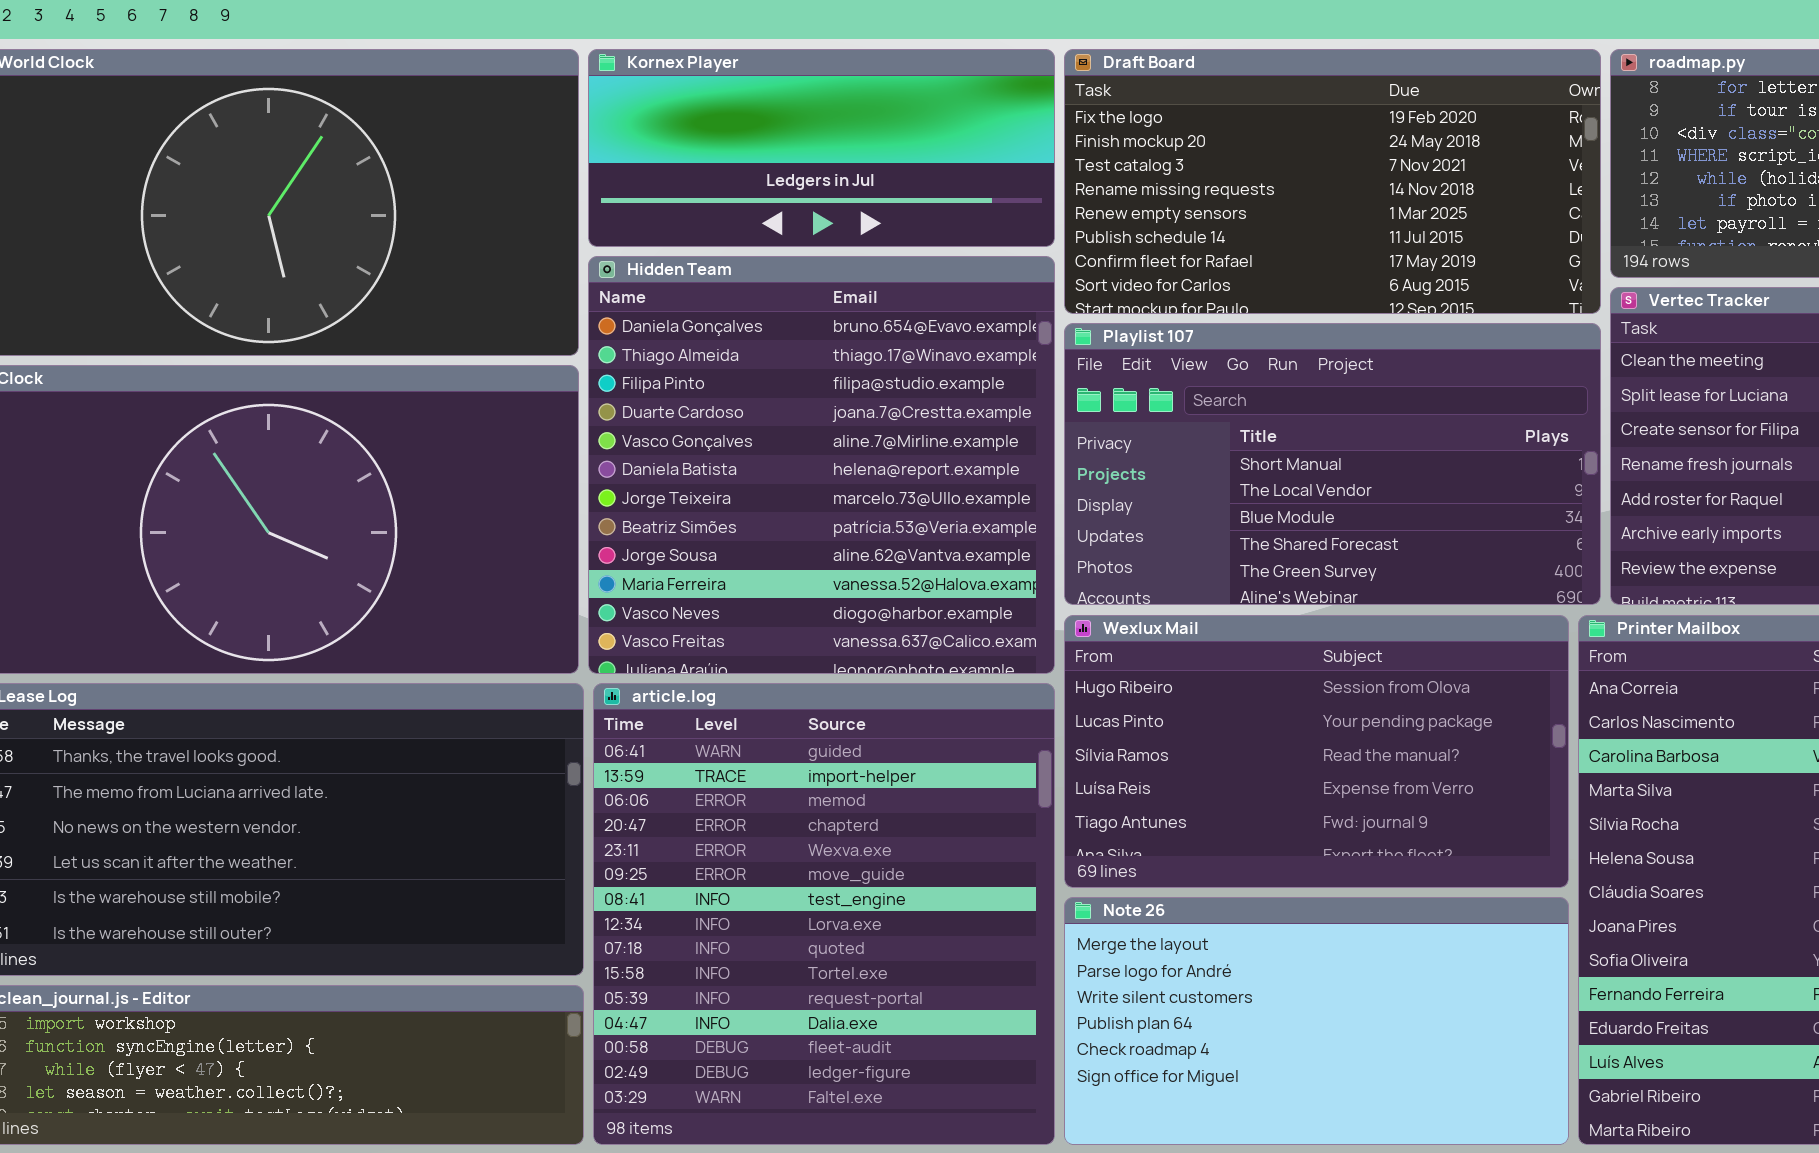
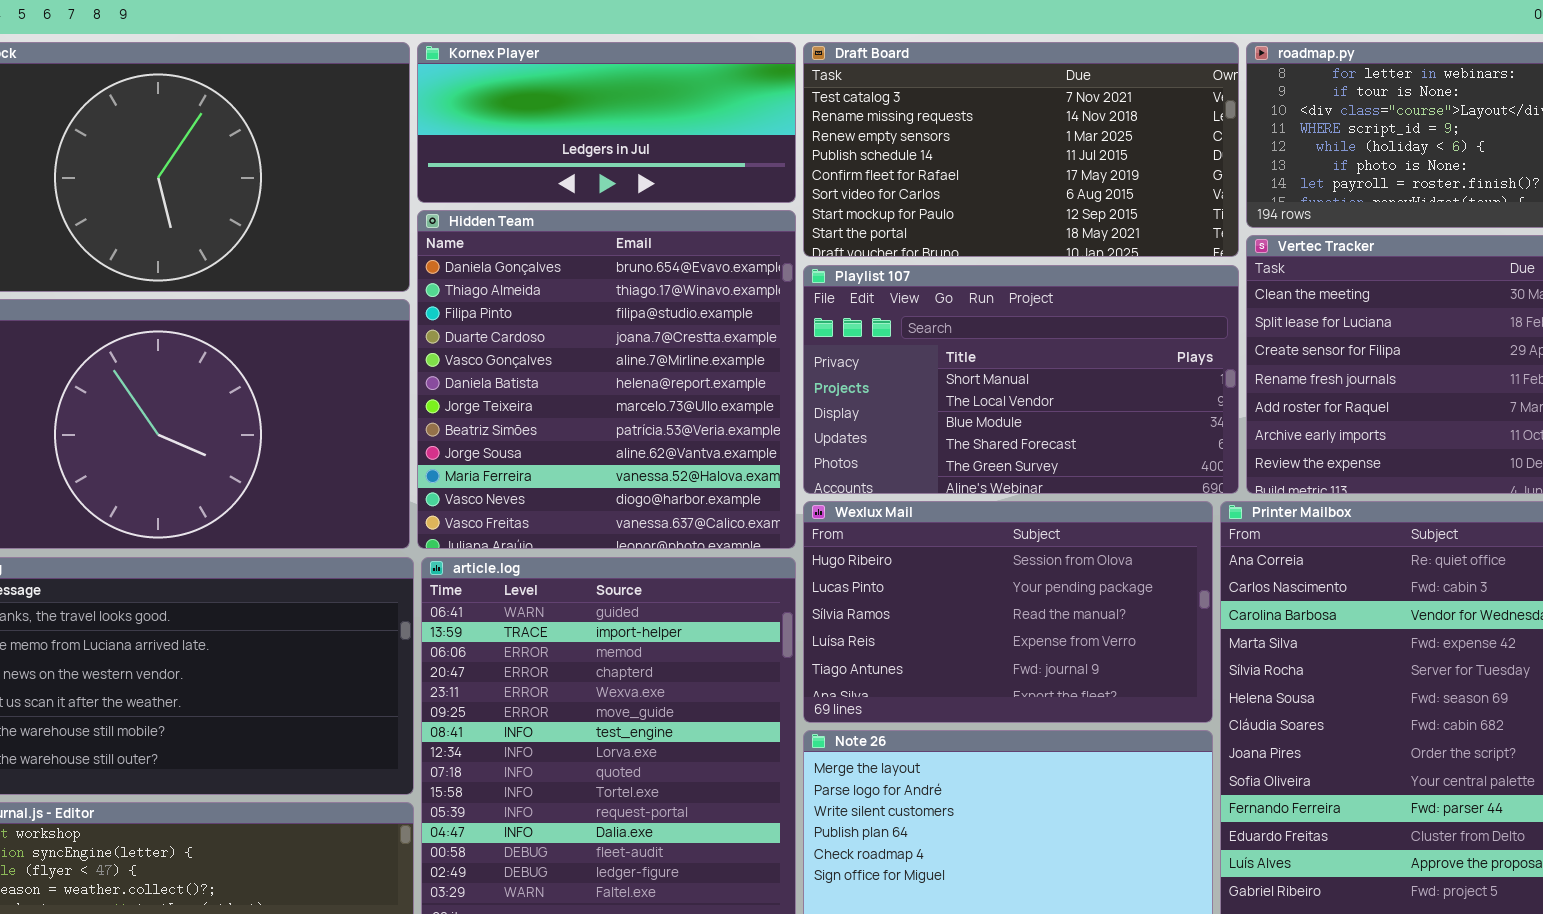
Draft Board: [1064,49,1601,314] -> [803,42,1239,257], scrolled down 2 rows

